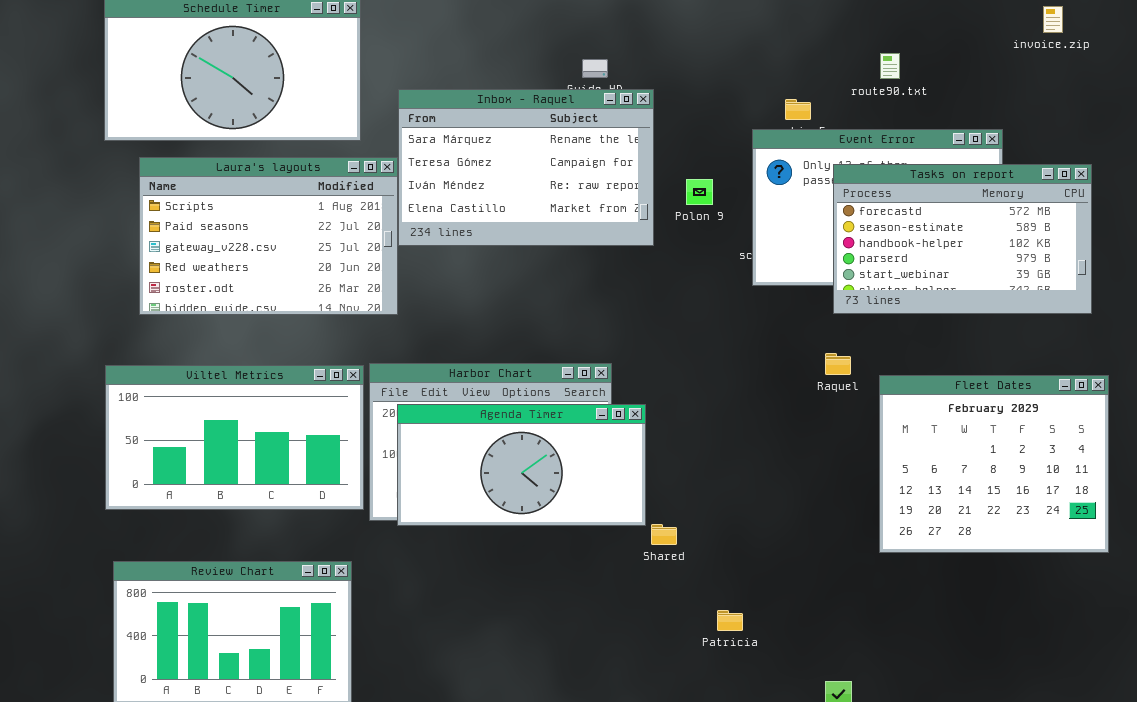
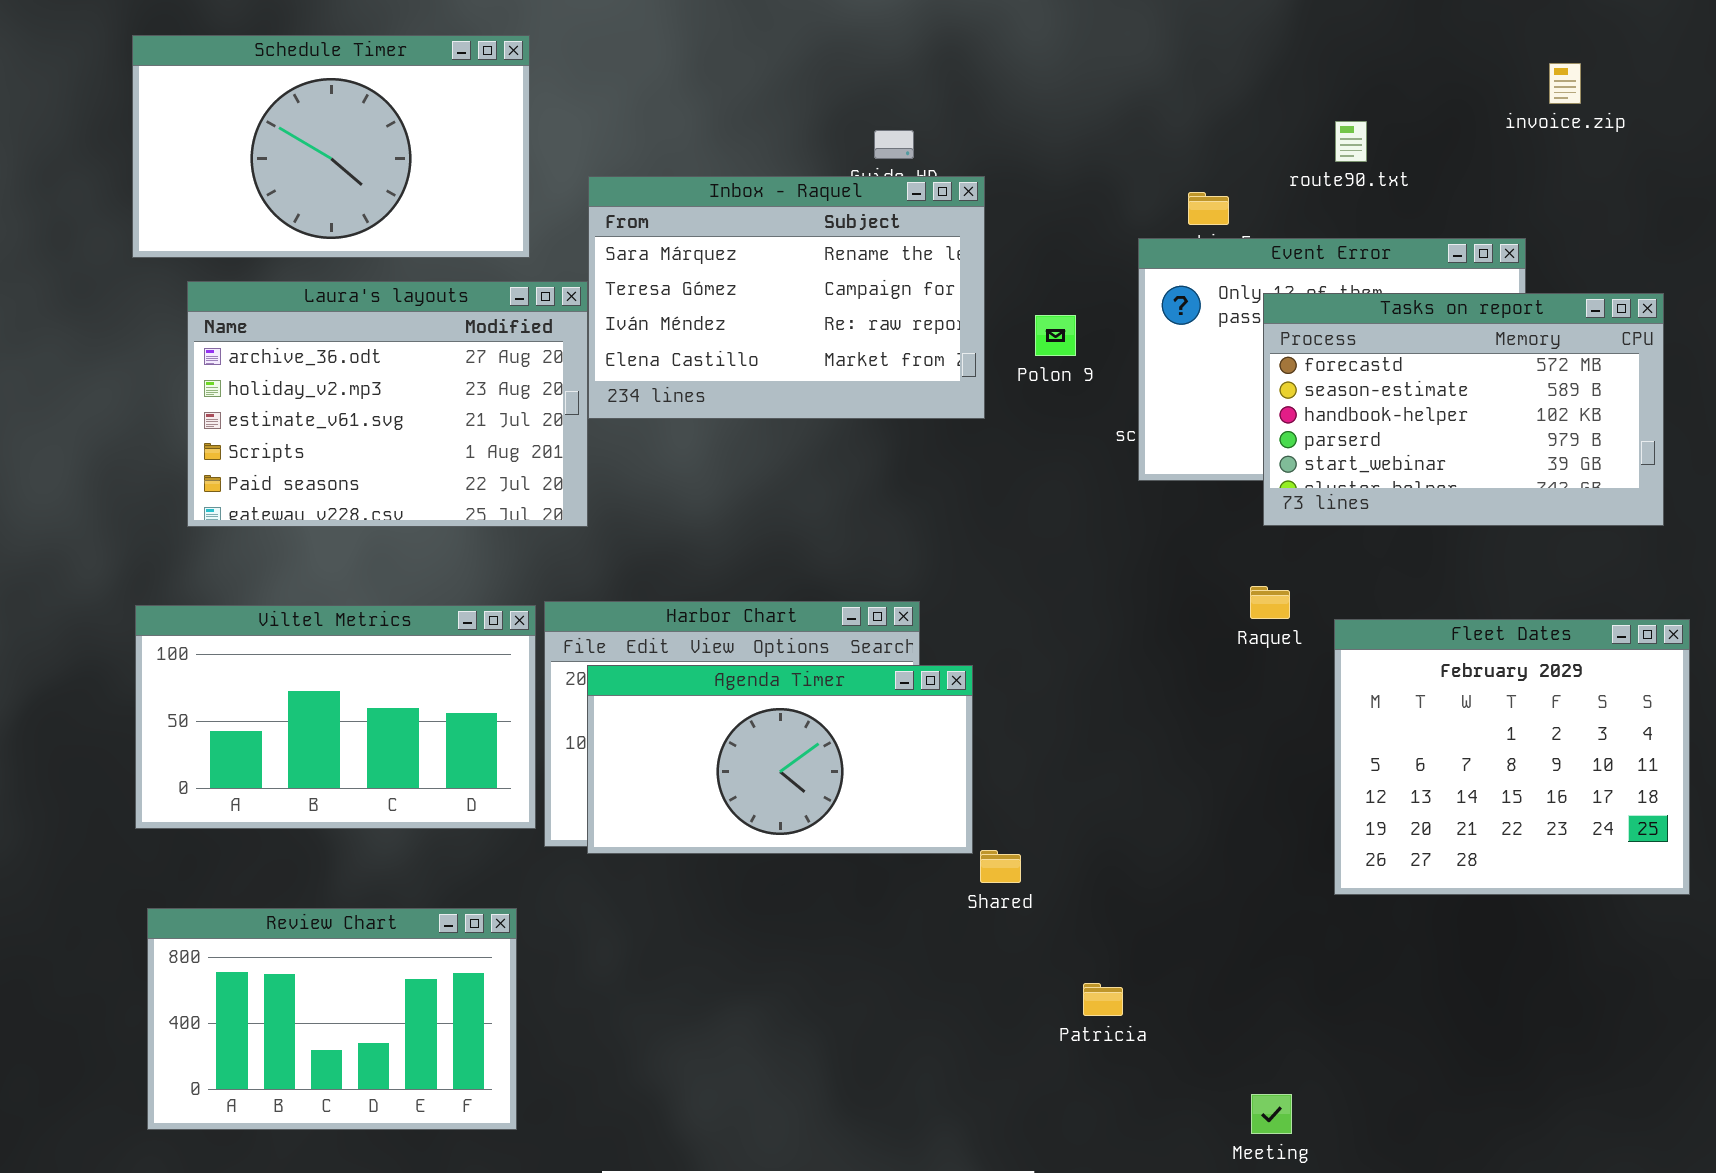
invoice.zip: [1043,6,1063,33] -> [1549,63,1581,104], moved
Laura's layouts: [139,157,398,315] -> [187,281,588,527], scrolled up 3 rows

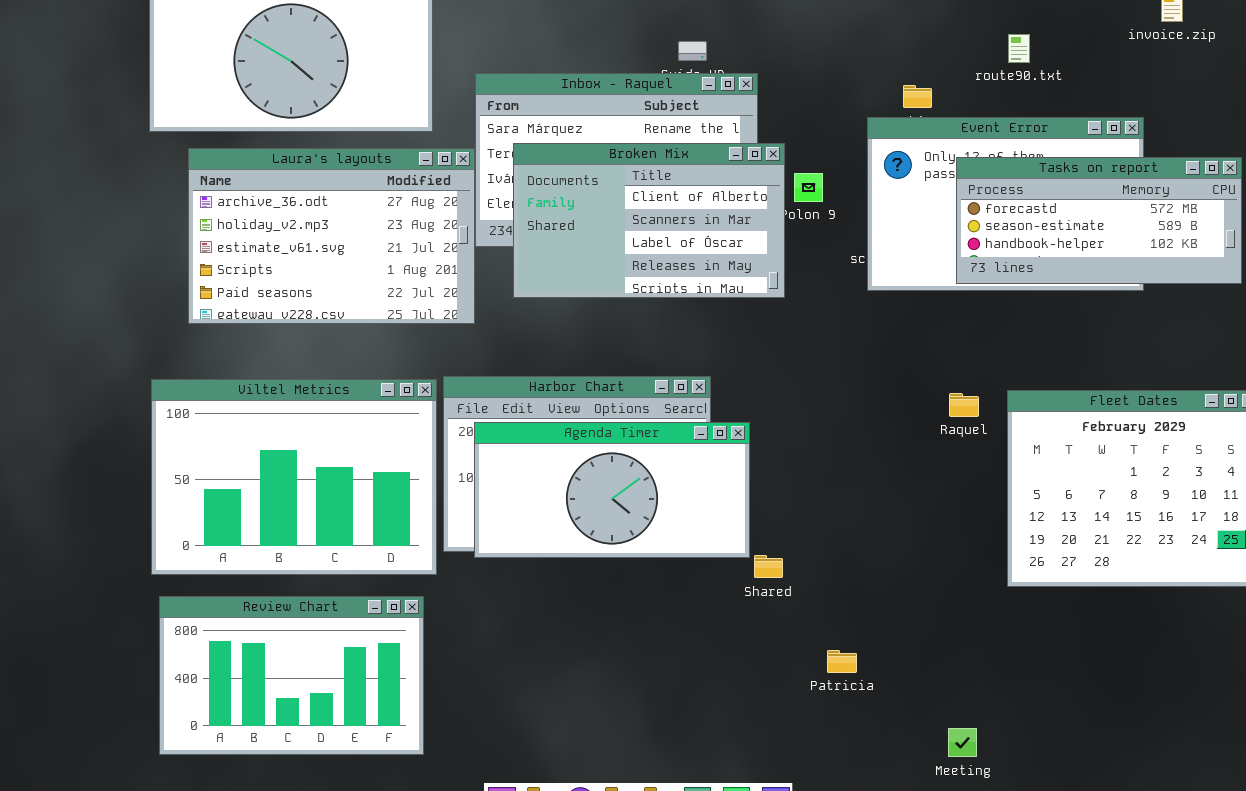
Broken Mix: none -> [513,143,785,298], opened
Tasks on report: [1263,293,1664,526] -> [956,157,1242,284], resized
Raquel: [1250,586,1290,619] -> [949,393,979,417], moved
Viltel Metrics: [135,605,536,829] -> [151,379,437,575], resized

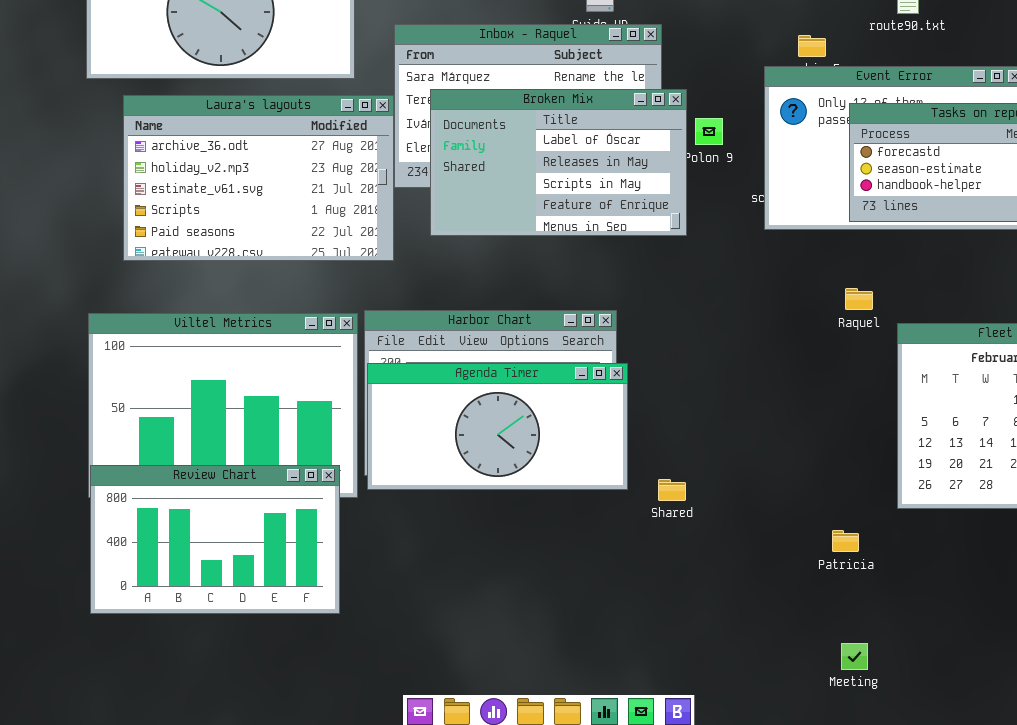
Broken Mix: [513,143,785,298] -> [430,89,687,236], scrolled down 2 rows
Raquel: [949,393,979,417] -> [845,288,873,310], moved
Agenda Timer: [474,422,750,558] -> [367,363,628,490], moved
Review Chart: [159,596,424,755] -> [90,465,340,614], moved
Patricia: [827,650,857,673] -> [832,530,859,552], moved

